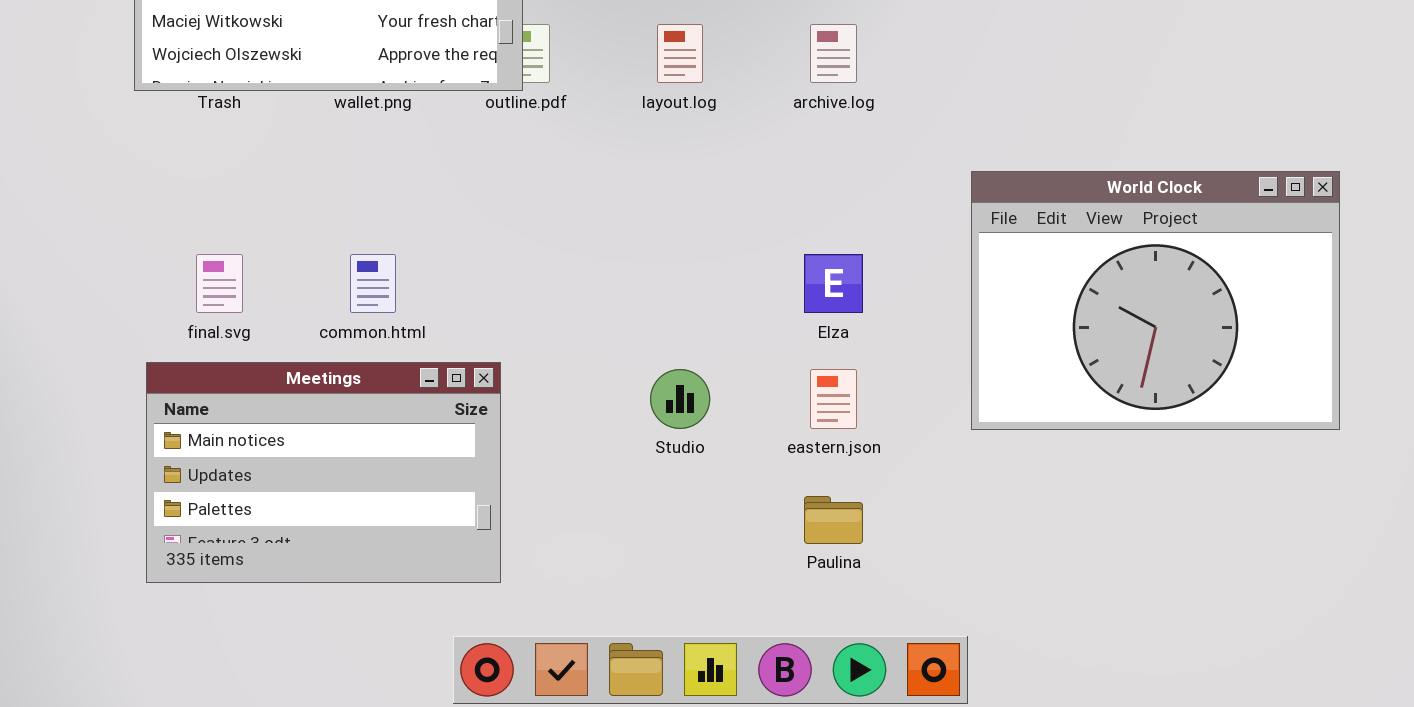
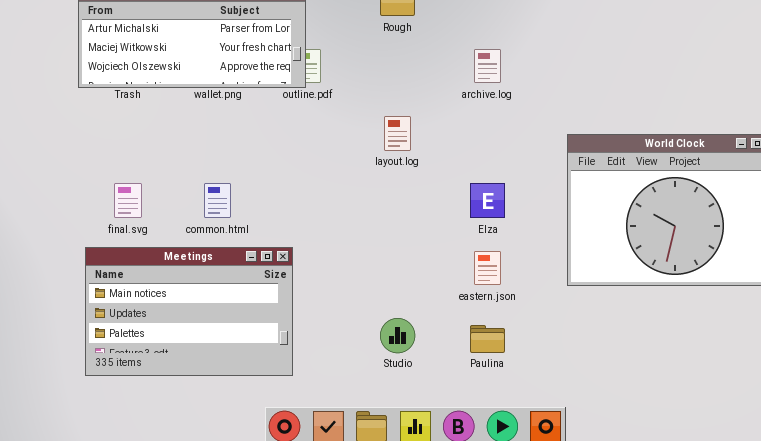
layout.log: [657,24,703,83] -> [384,116,411,151], moved
Studio: [650,369,710,429] -> [380,318,415,353], moved

